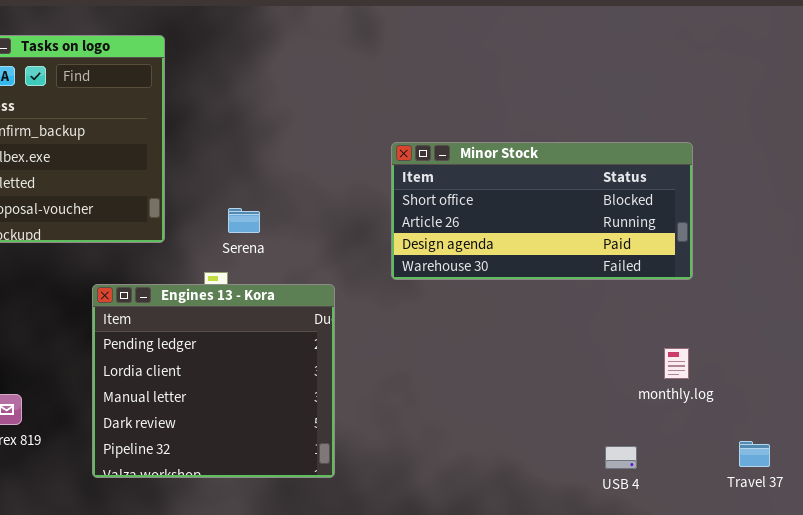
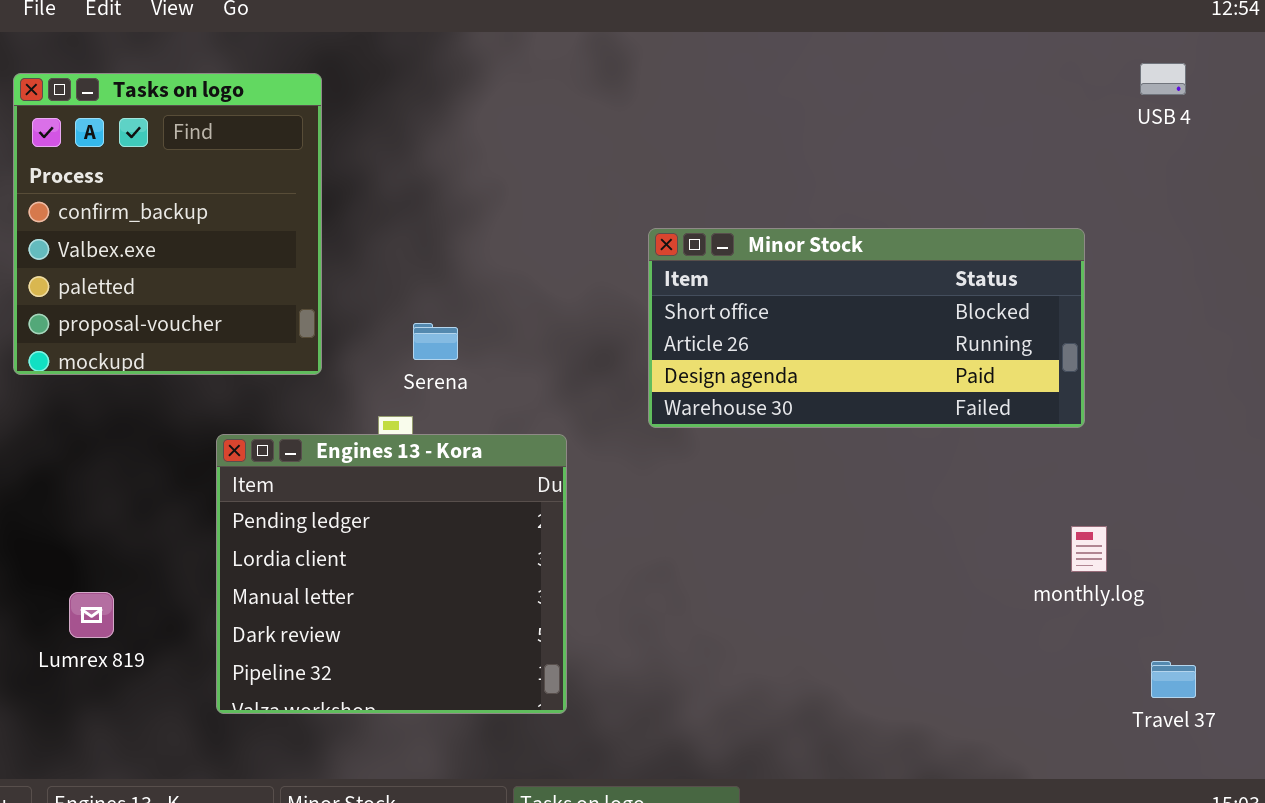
monthly.log: [664,348,689,379] -> [1071,526,1107,572], moved
USB 4: [605,446,637,469] -> [1140,63,1186,95], moved

